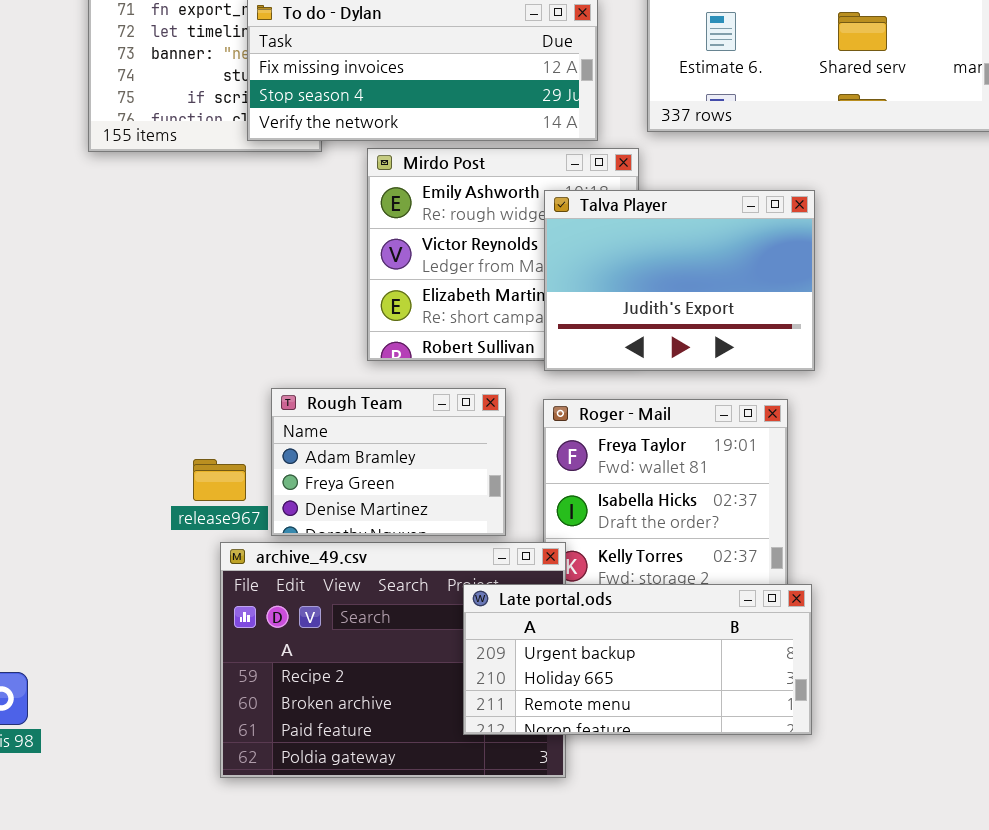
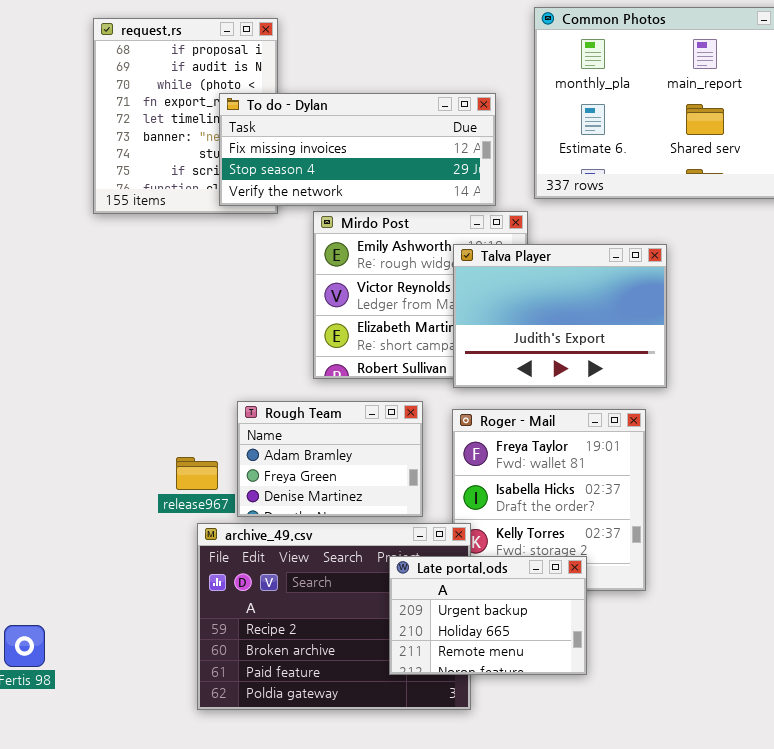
Late portal.ods: [463,584,812,735] -> [389,556,587,675], resized

